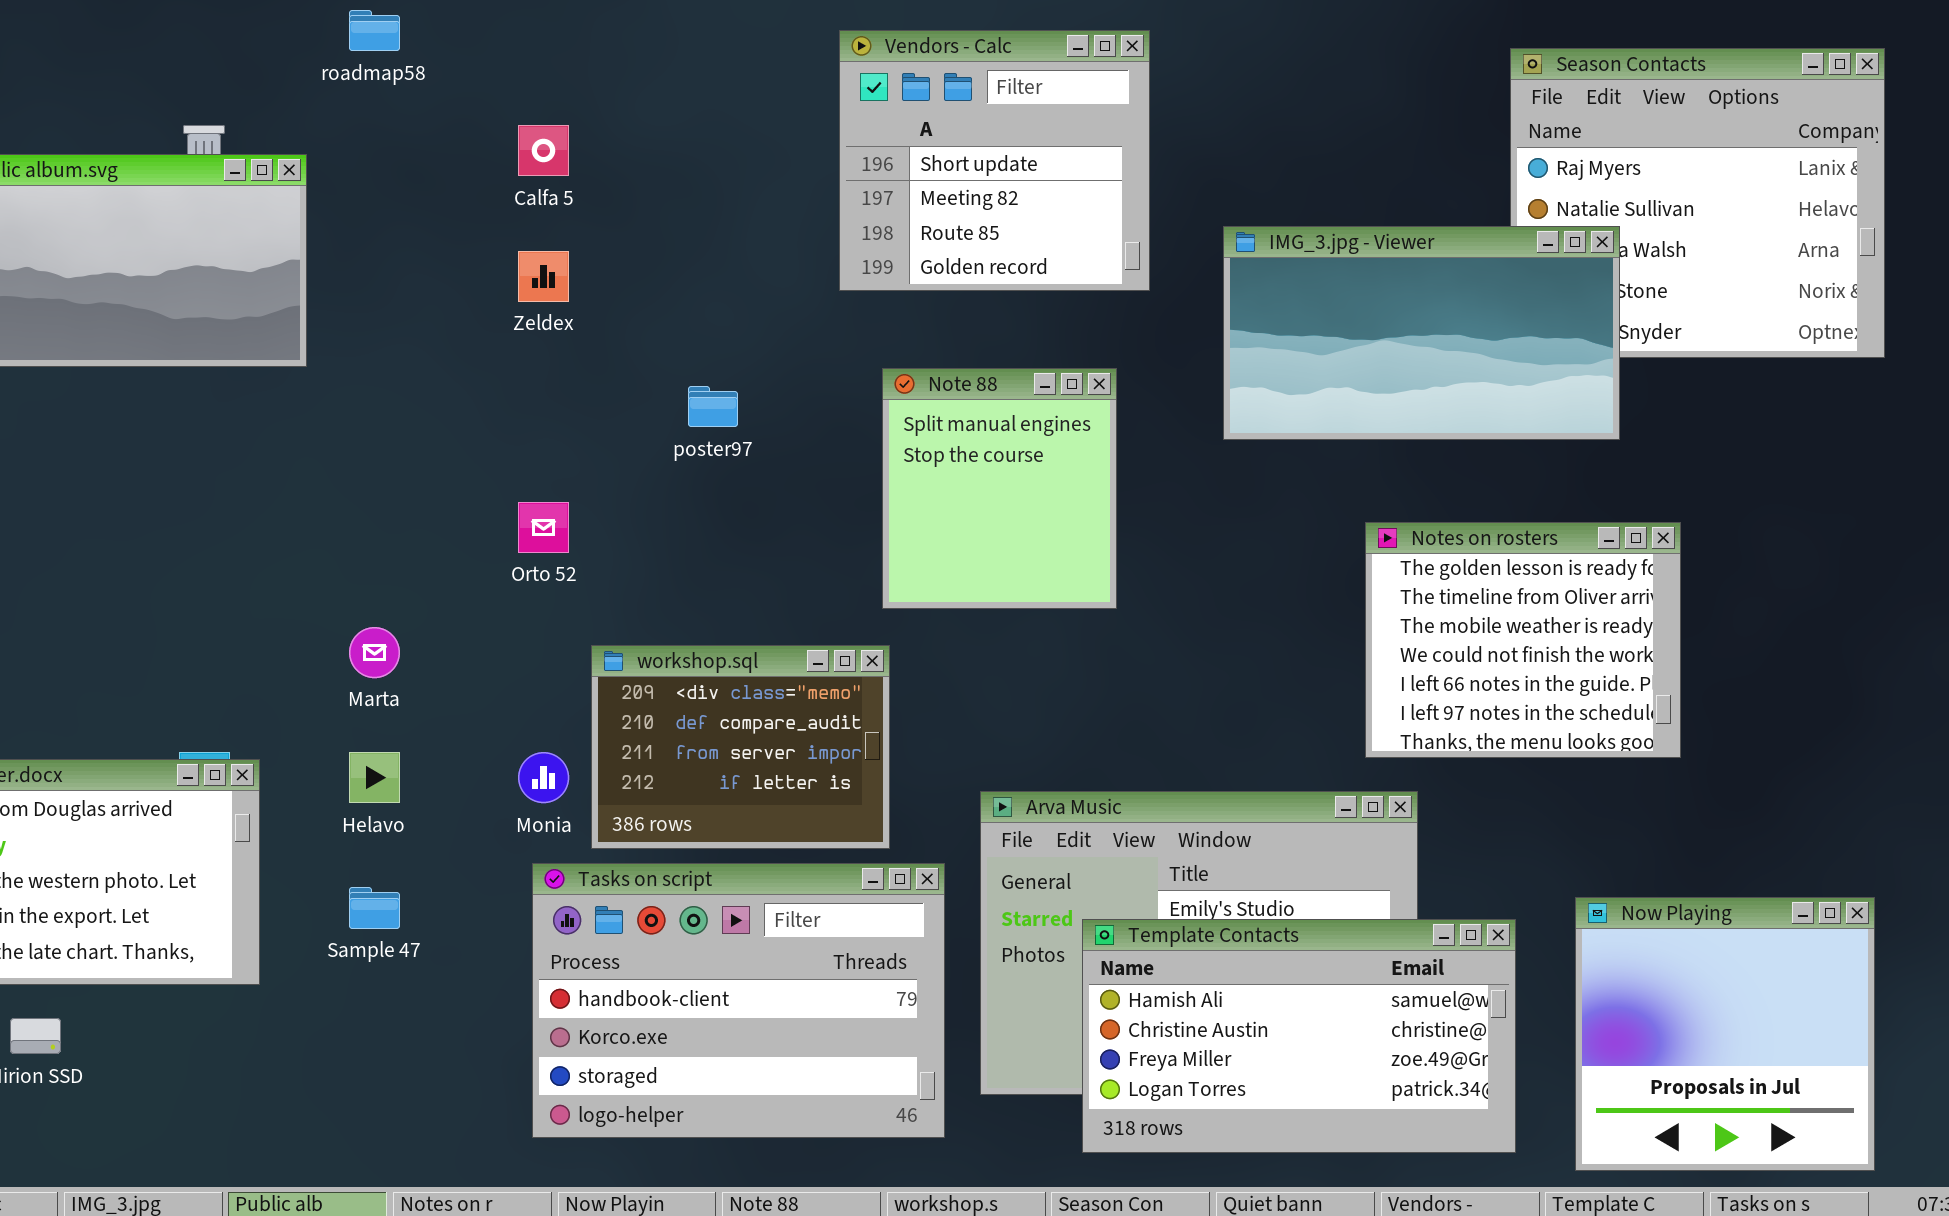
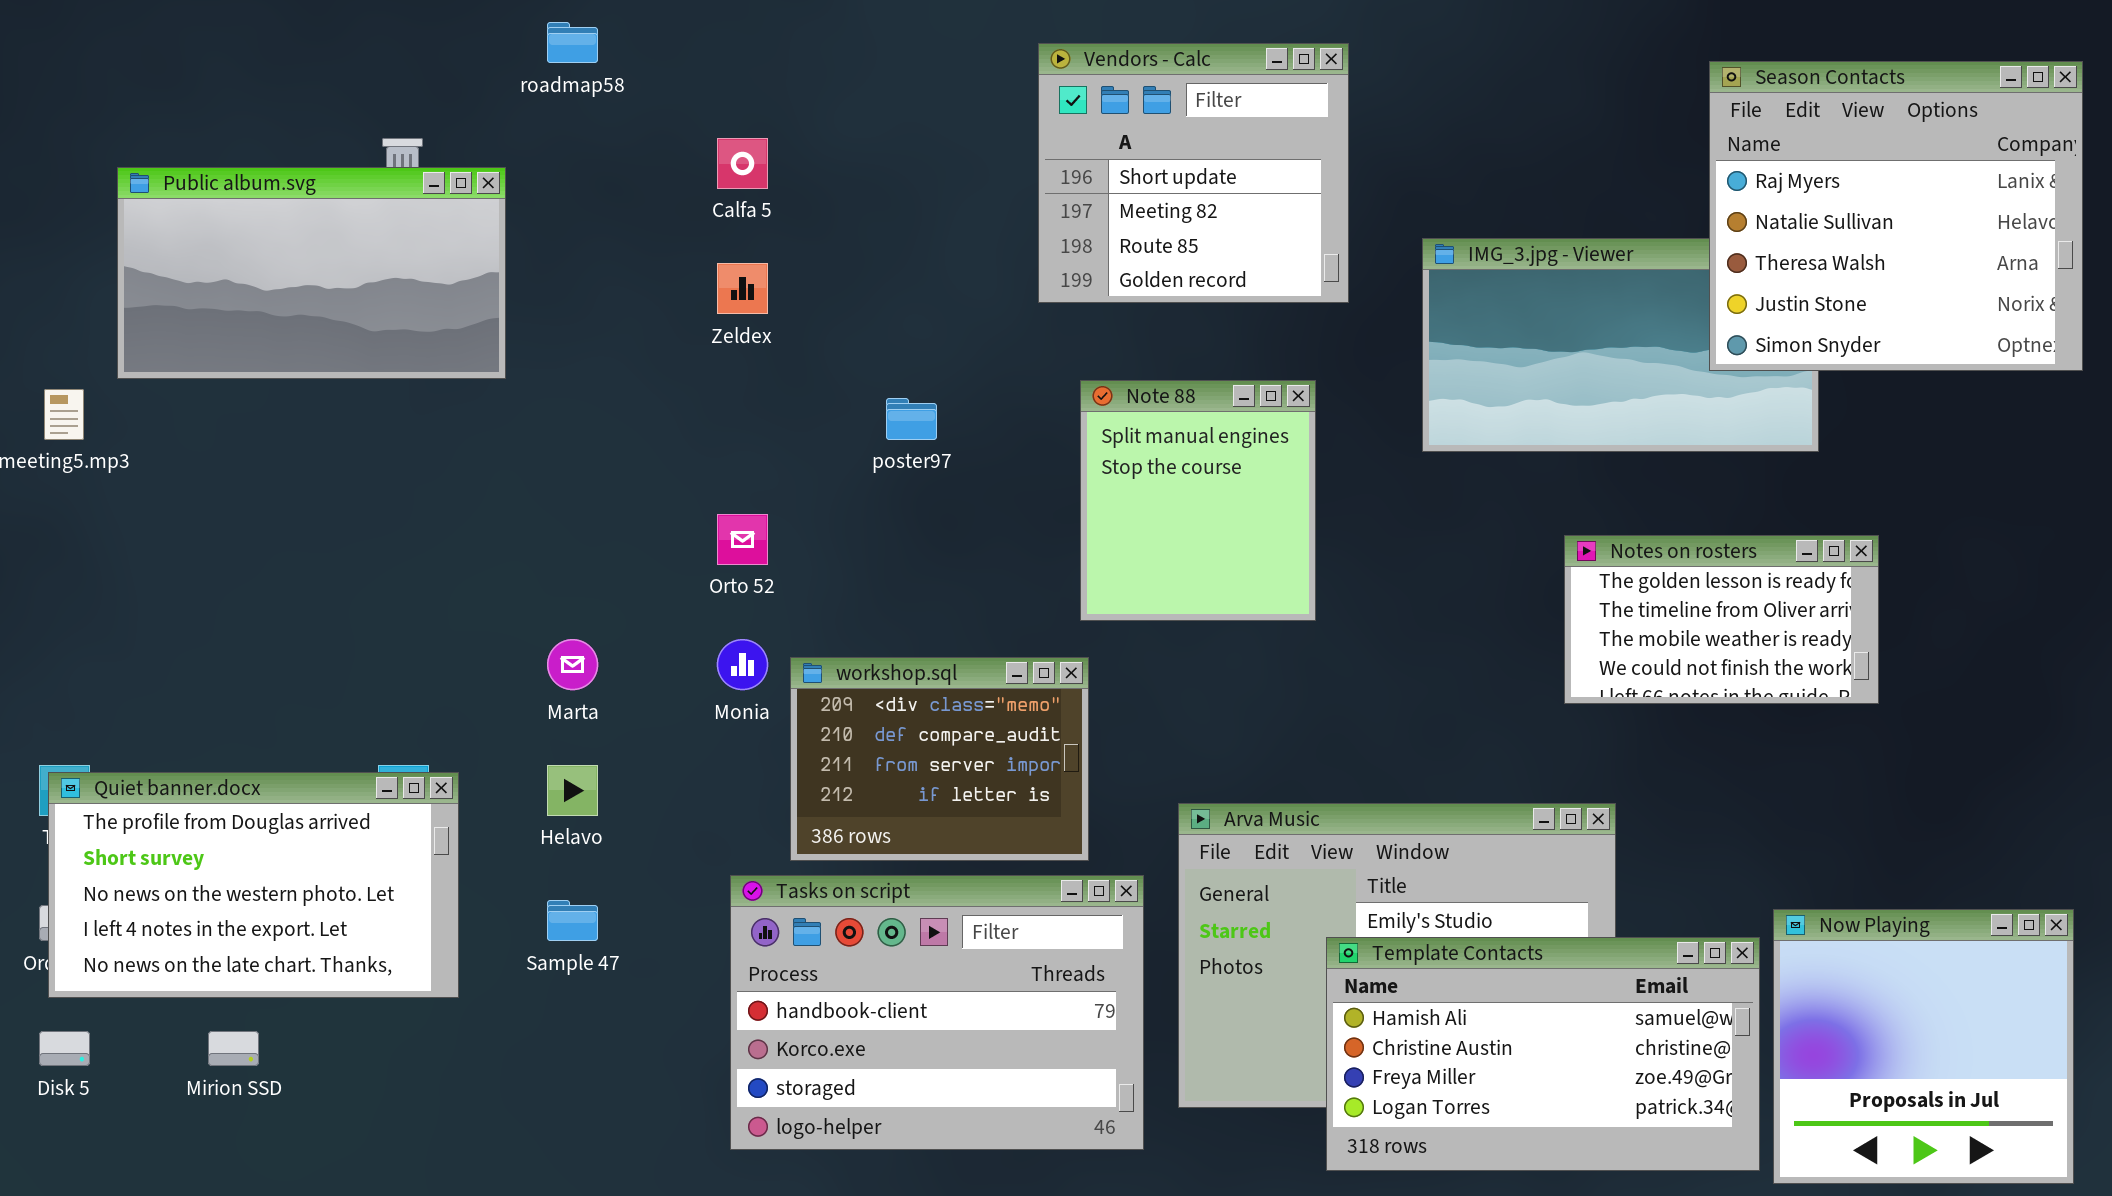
Season Contacts: [1510,48,1885,358] -> [1709,61,2083,371], raised
Notes on rosters: [1365,522,1681,758] -> [1564,535,1879,704], resized
Monia: [518,752,569,803] -> [717,639,768,690], moved
Template Contacts: [1082,919,1516,1153] -> [1326,937,1760,1171], moved

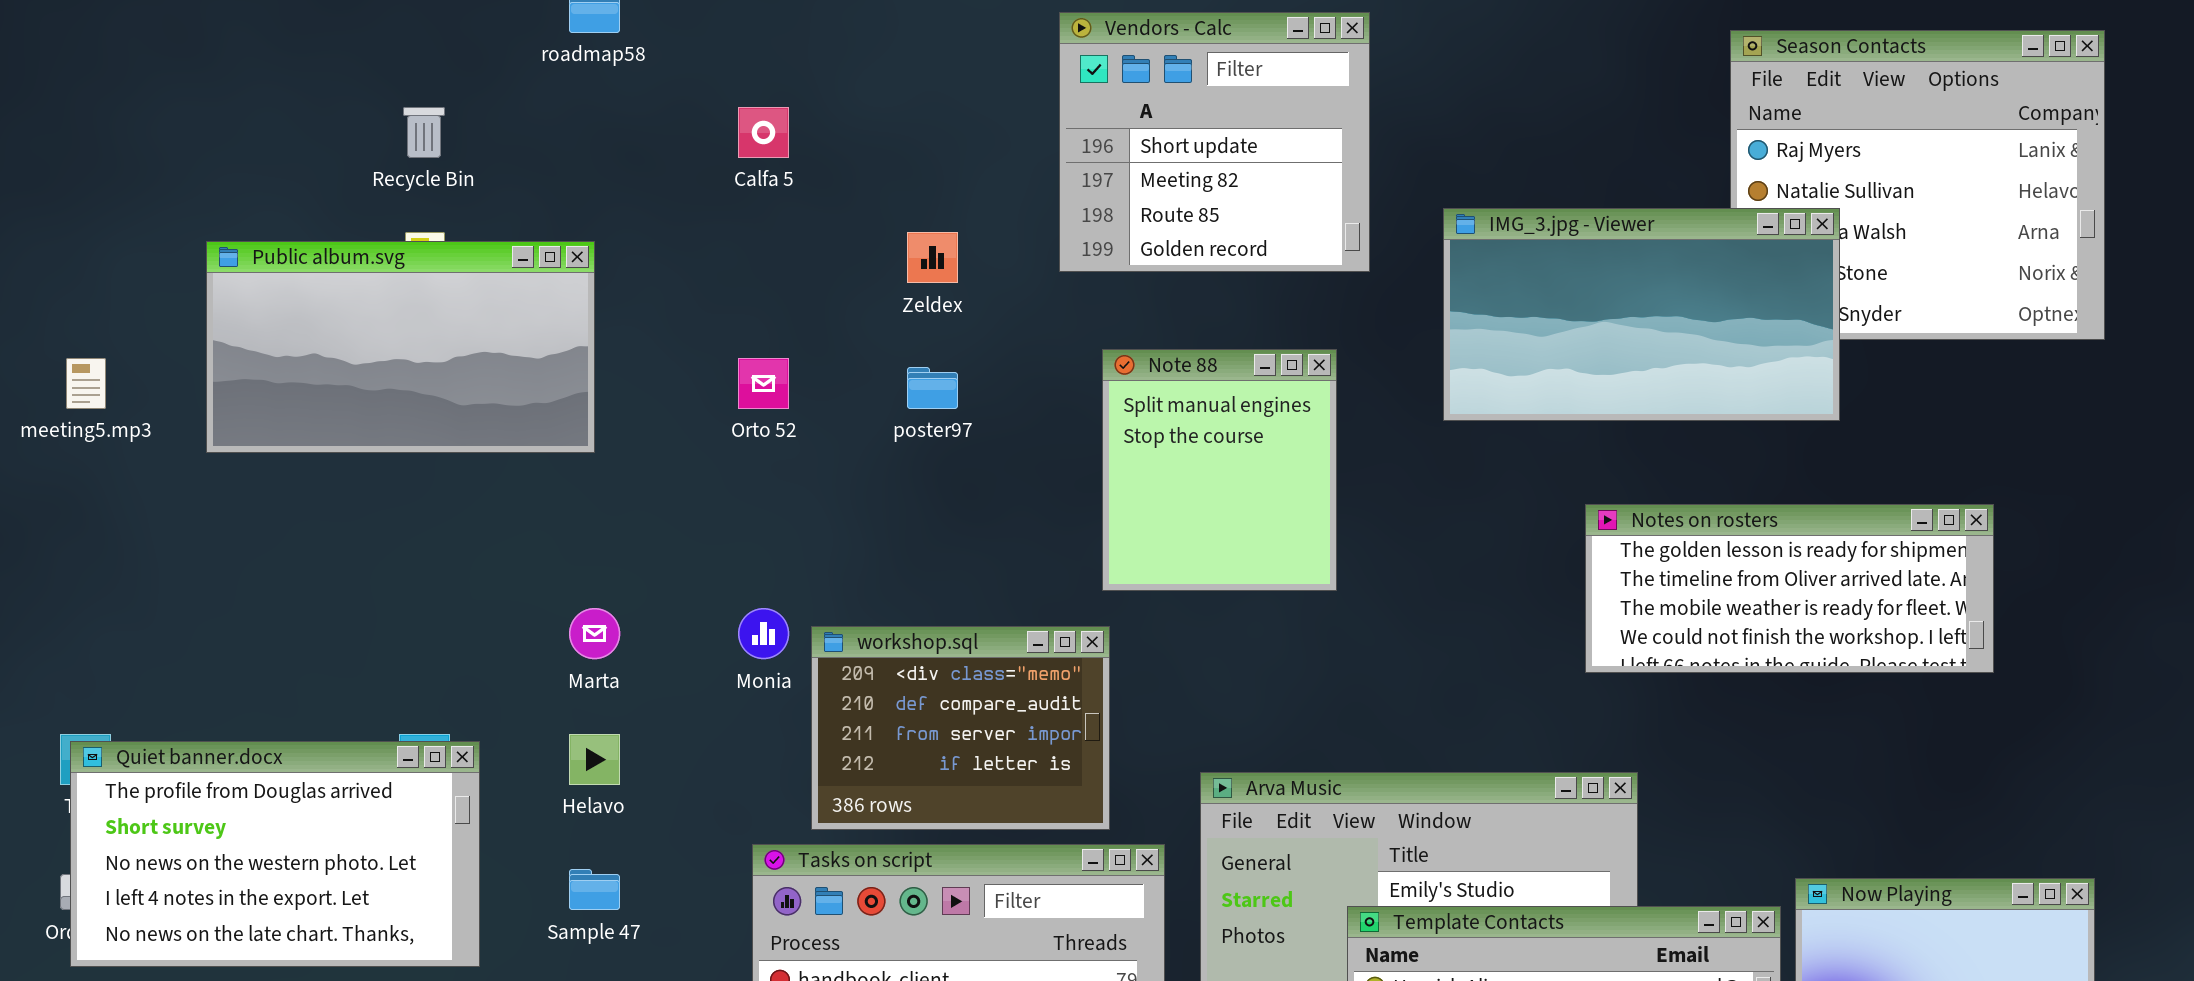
Public album.svg: [117,167,506,379] -> [206,241,595,453], moved
IMG_3.jpg - Viewer: [1422,238,1819,452] -> [1443,208,1840,421], raised
Zeldex: [717,263,768,314] -> [907,232,958,283], moved
Orto 52: [717,514,768,565] -> [738,358,789,409], moved
Notes on rosters: [1564,535,1879,704] -> [1585,504,1994,673], resized

